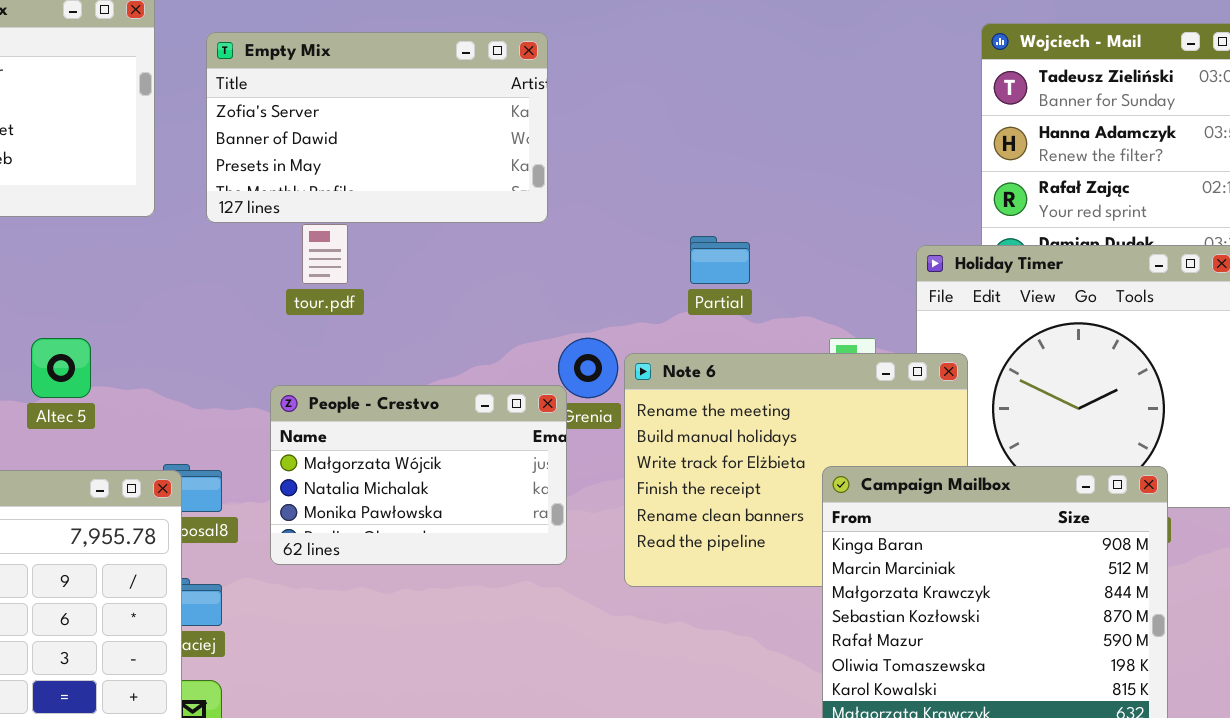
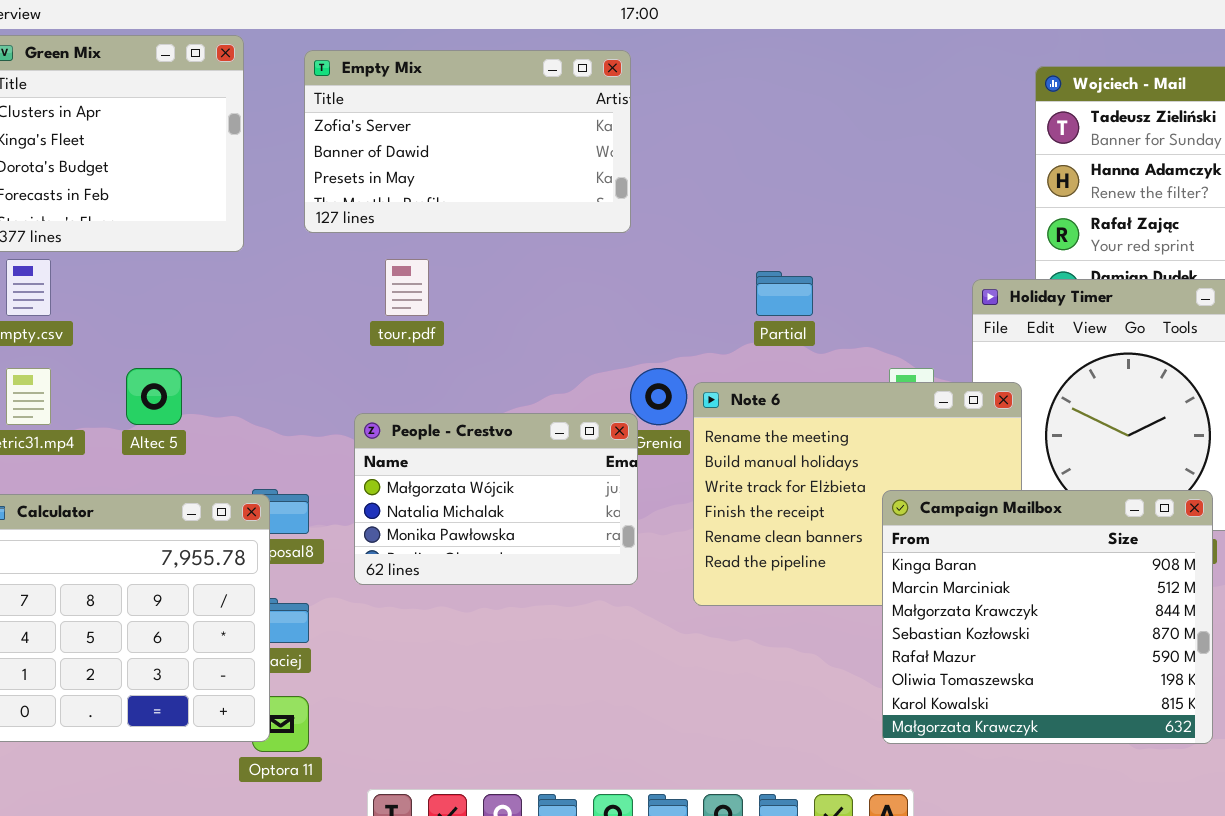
Empty Mix: [206,32,548,223] -> [304,50,631,233], moved

